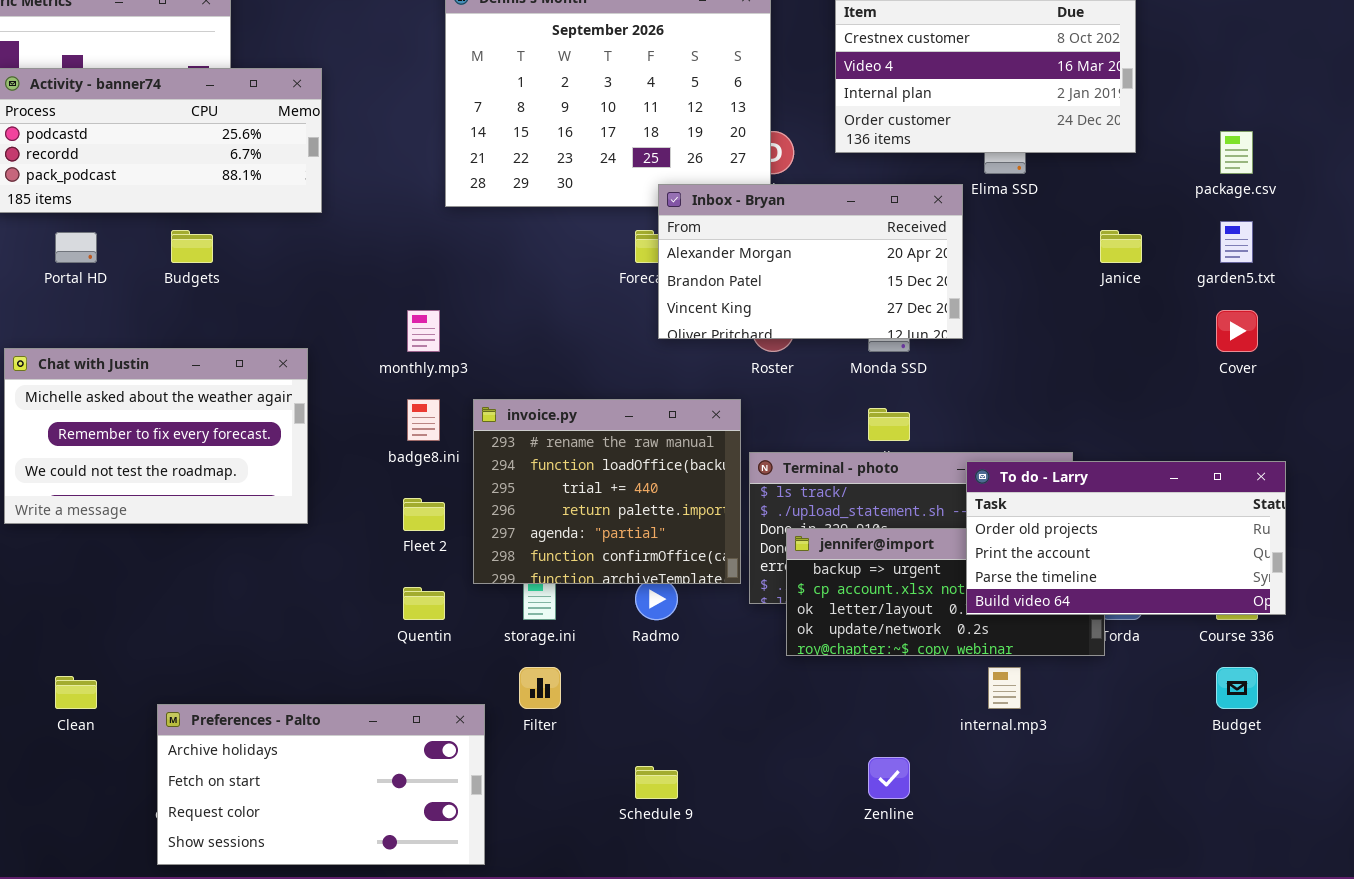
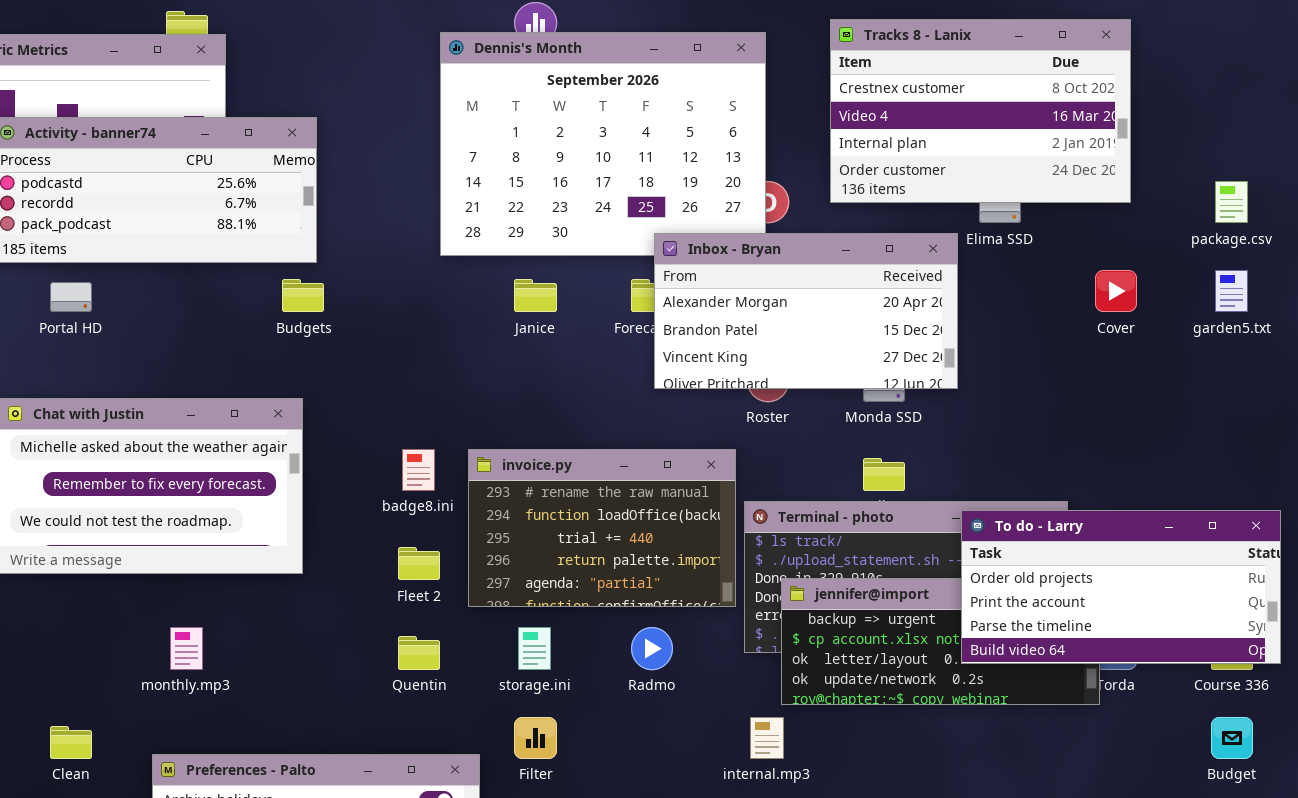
Budgets: [171,230,213,263] -> [282,279,324,312], moved
Janice: [1100,230,1142,263] -> [514,279,557,312], moved
monthly.mp3: [407,310,440,352] -> [170,627,203,670], moved
Cover: [1216,310,1258,352] -> [1095,270,1137,312], moved
invoice.py: [473,399,741,584] -> [468,449,736,607], resized
internal.mp3: [988,667,1021,709] -> [750,717,784,759], moved

